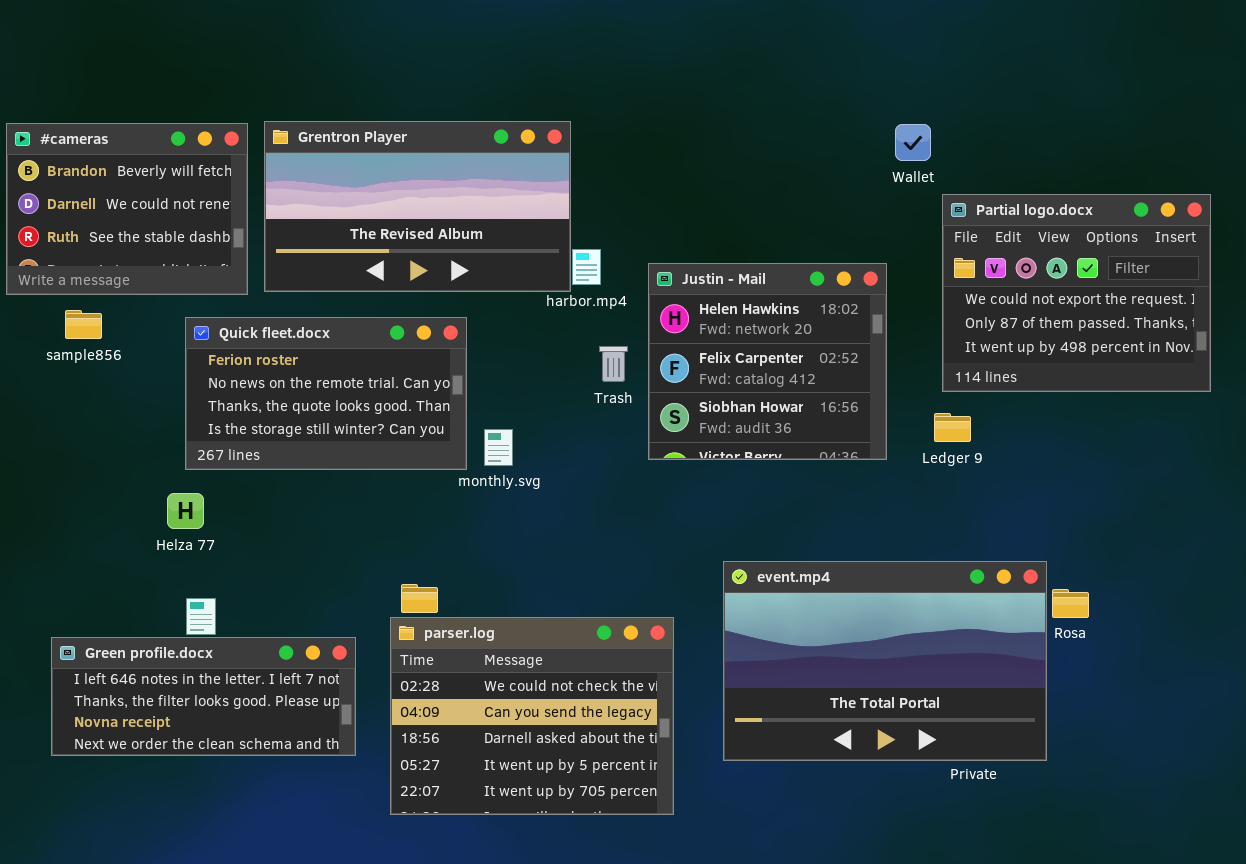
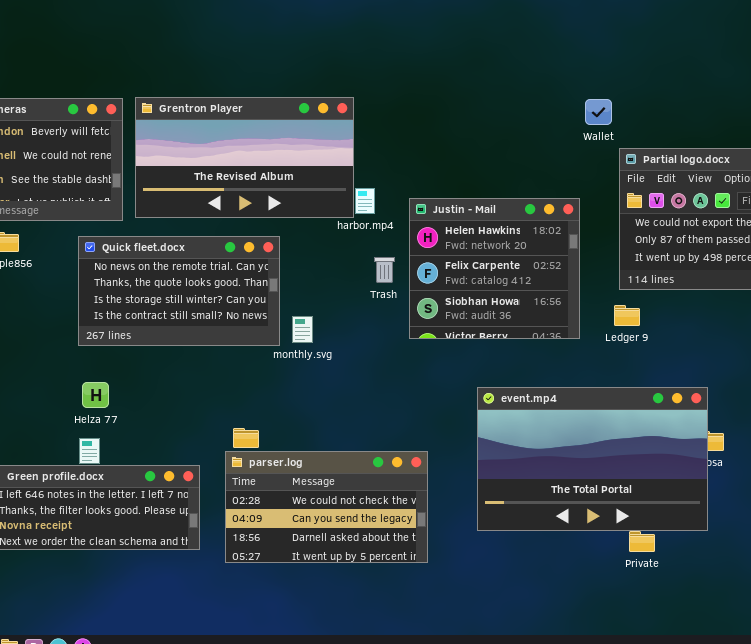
Quick fleet.docx: [185,317,467,470] -> [78,236,280,346], scrolled down 1 row
Helza 77: [167,493,204,529] -> [82,382,109,408], moved
event.mp4: [723,561,1047,761] -> [477,387,708,531], moved
parser.log: [390,617,674,815] -> [225,451,428,563], resized

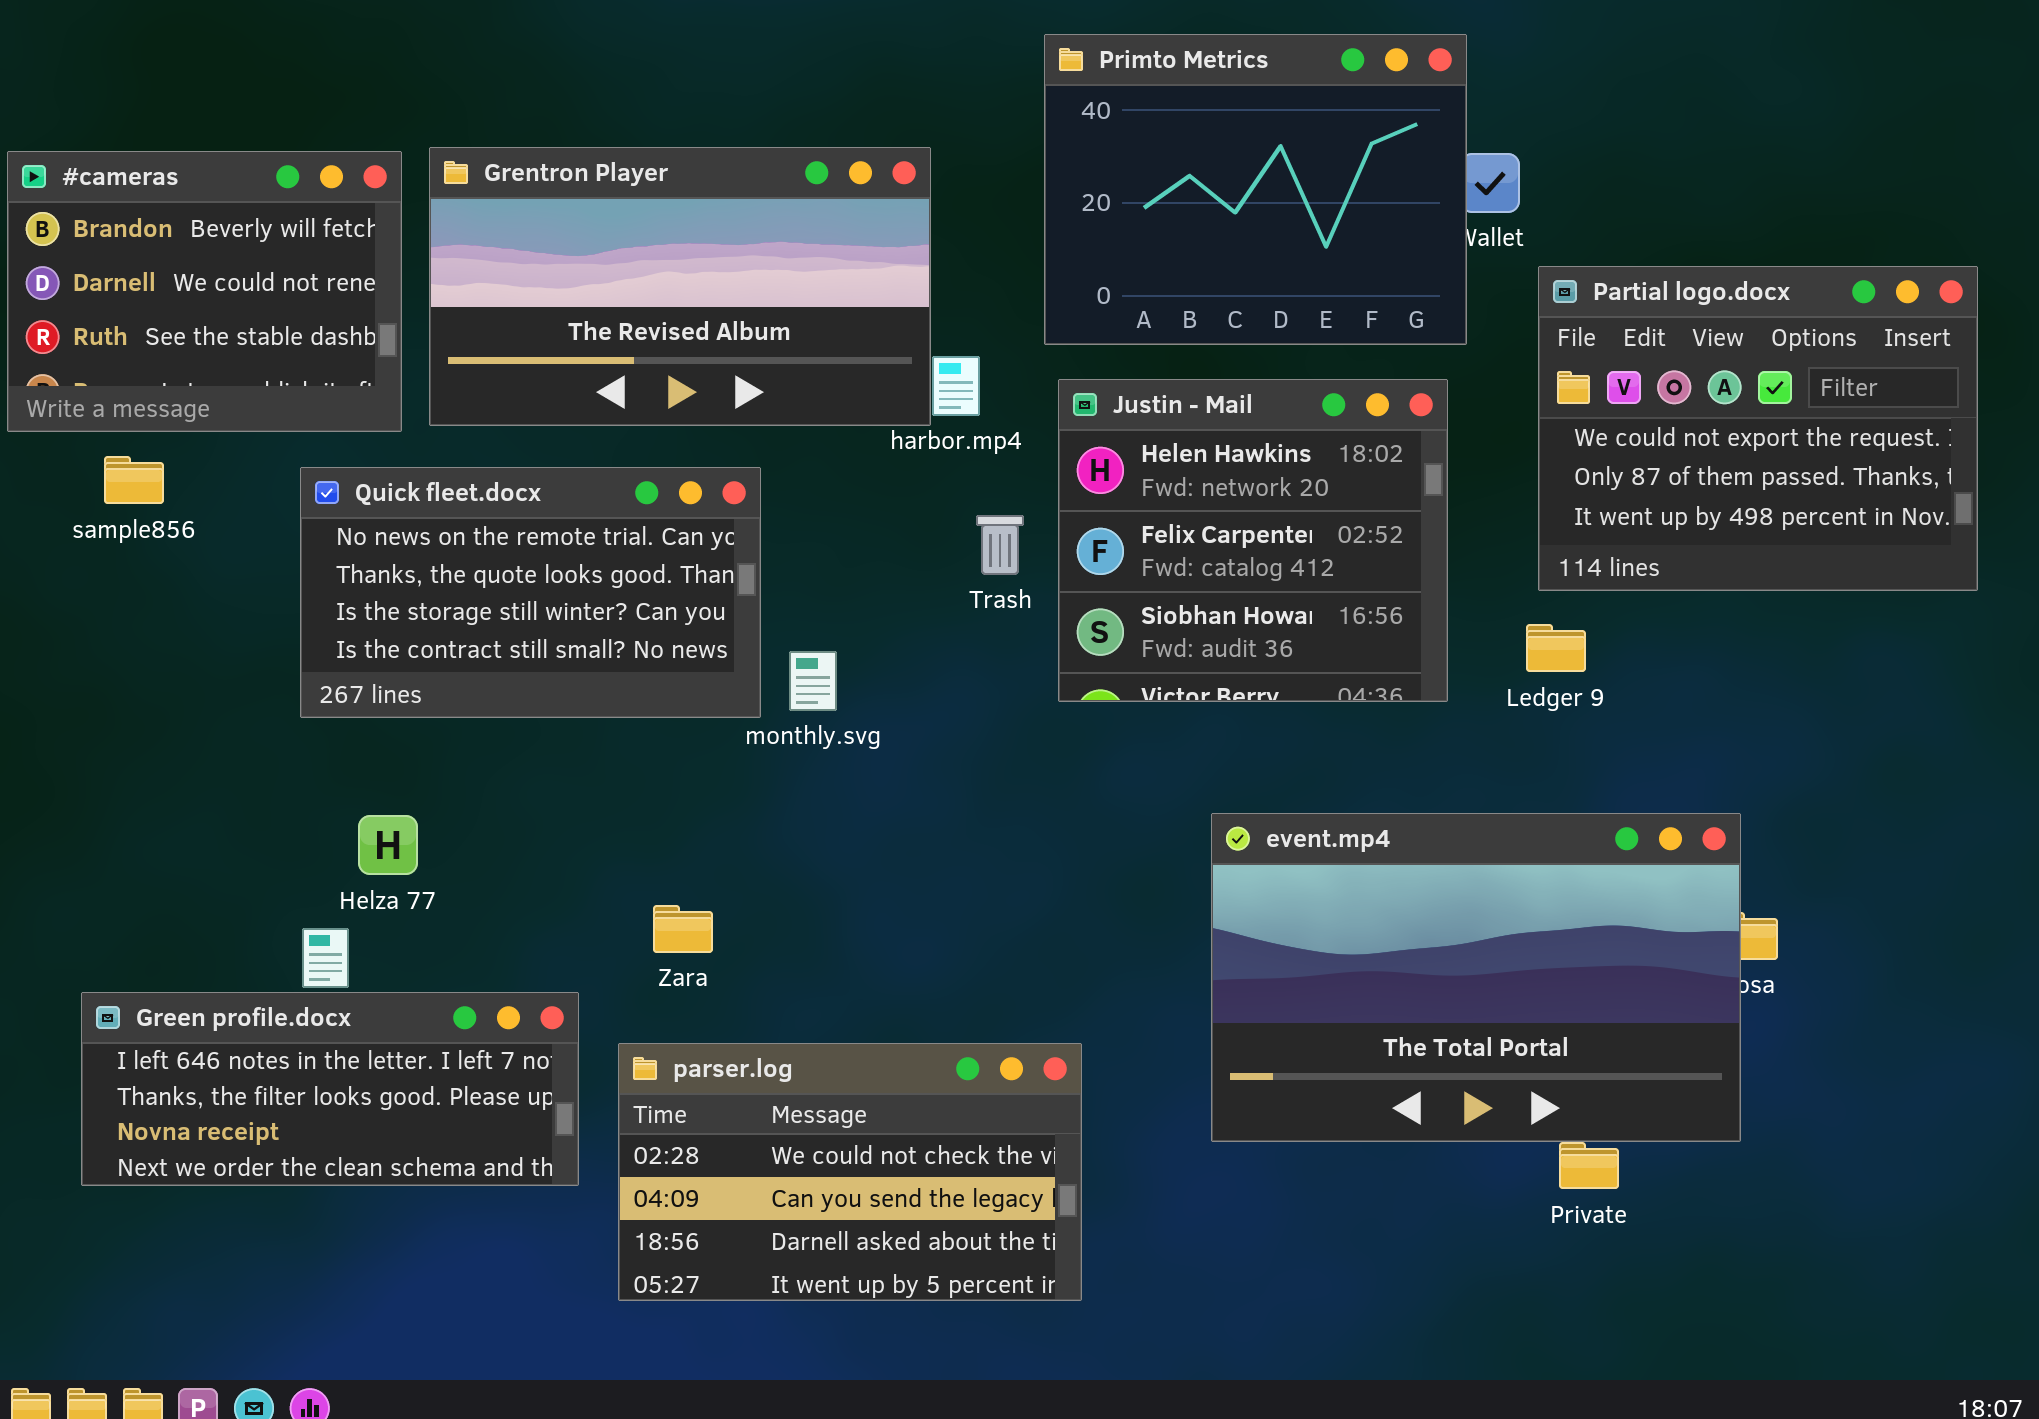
Primto Metrics: none -> [1044,34,1467,345], opened
Helza 77: [82,382,109,408] -> [358,815,418,875], moved
parser.log: [225,451,428,563] -> [618,1043,1082,1301], moved

